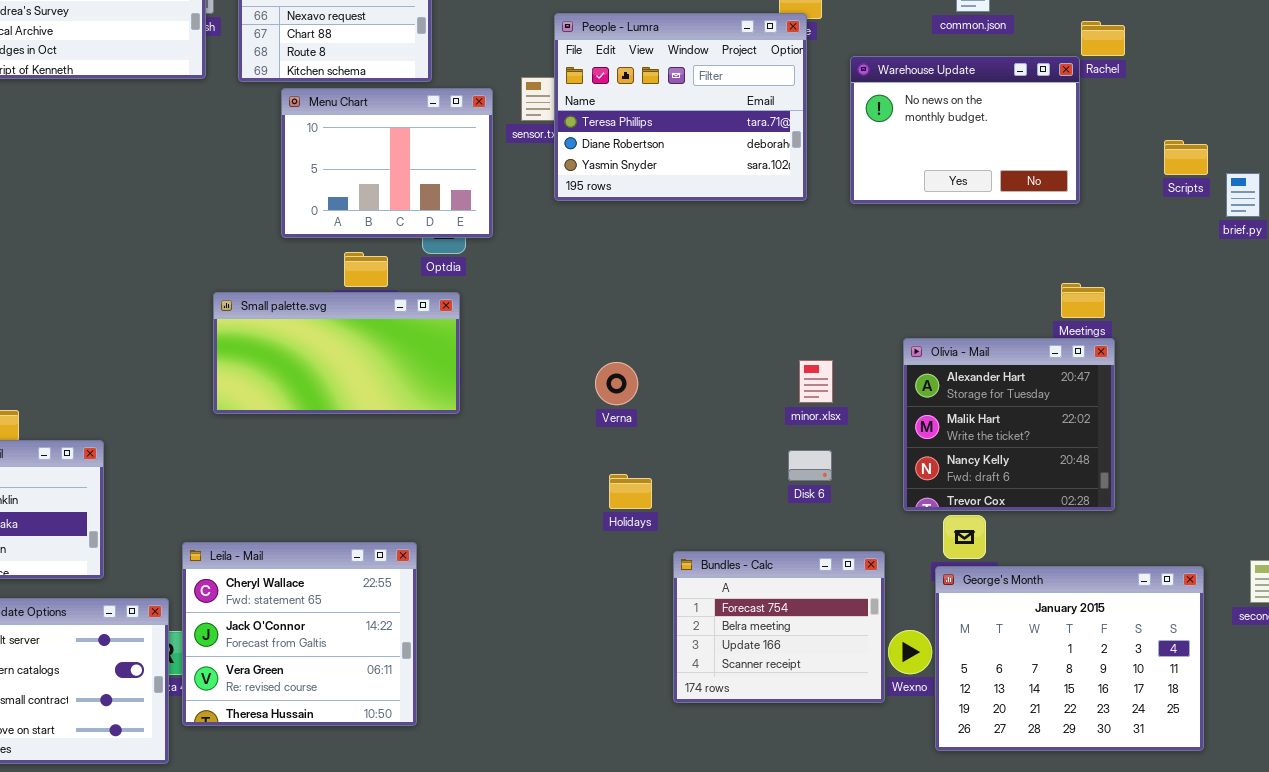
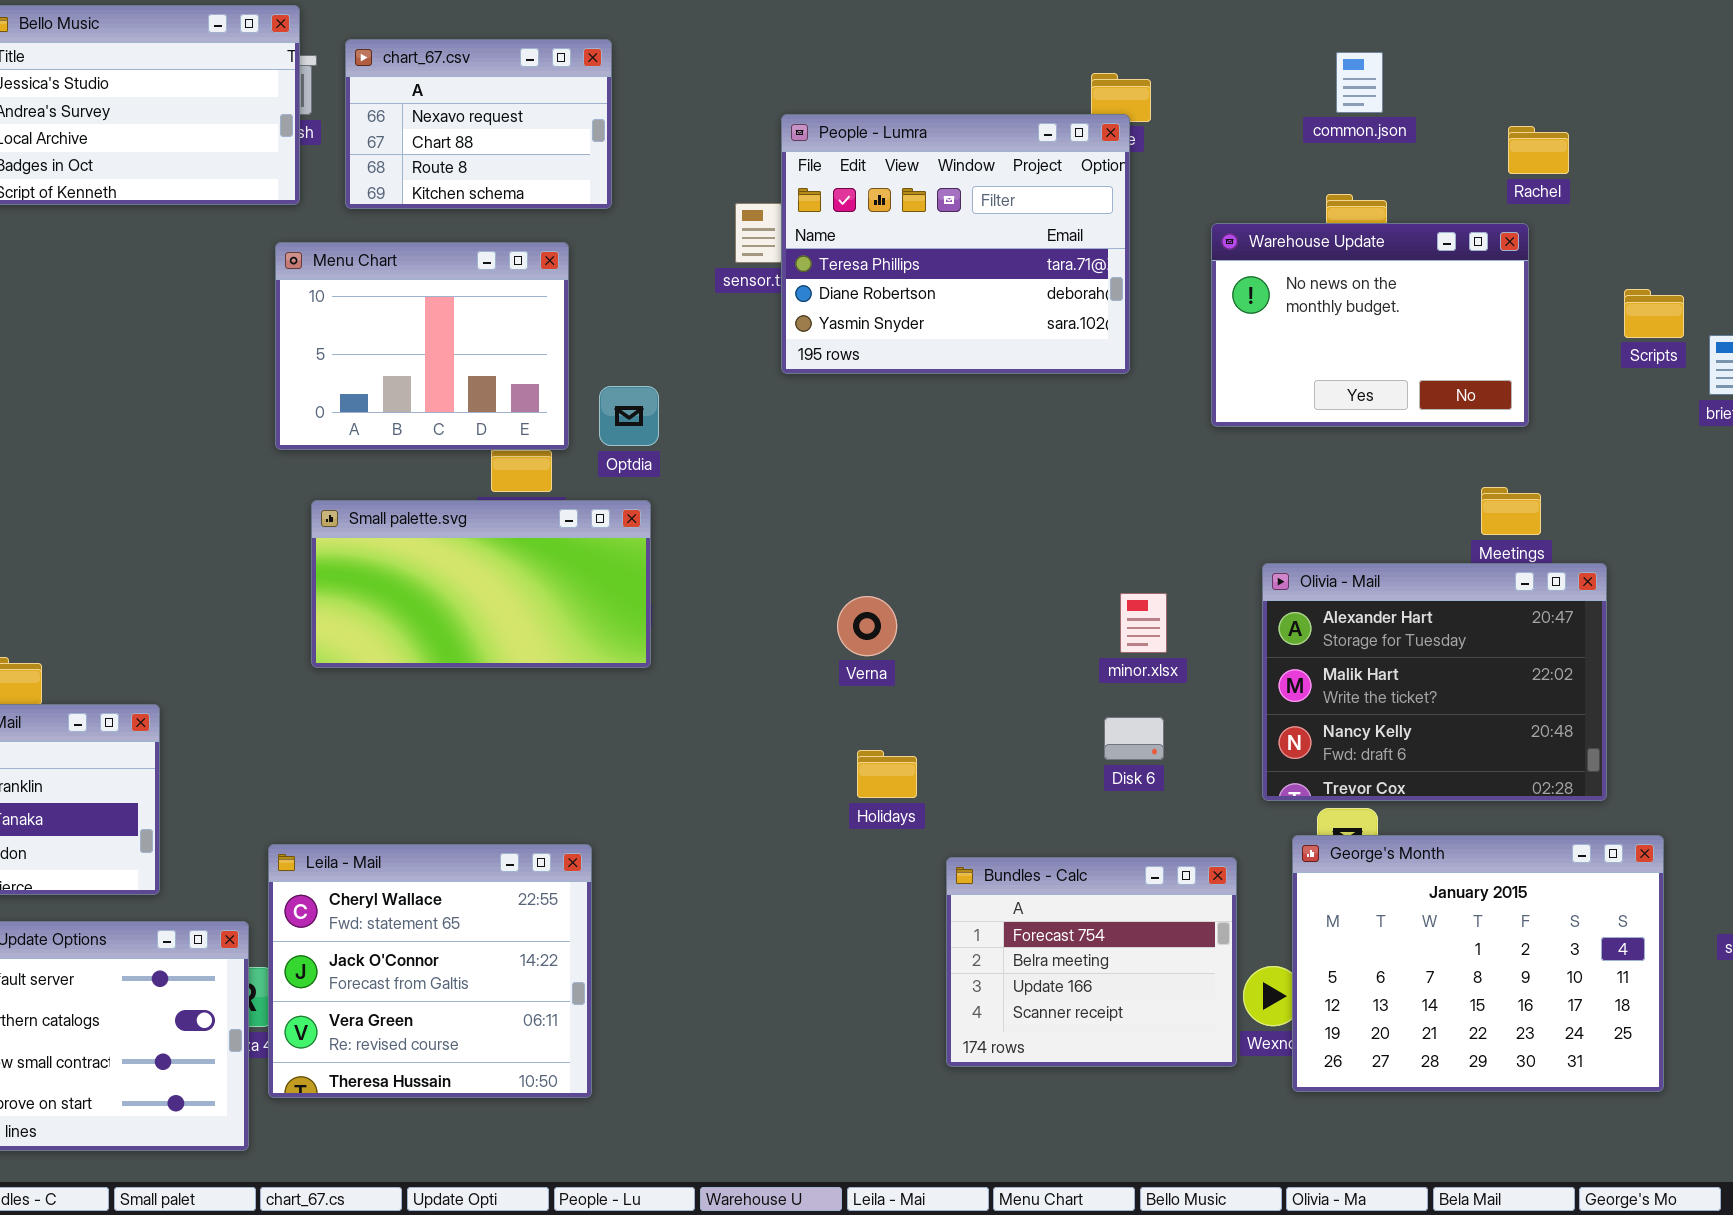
Warehouse Update: [850,56,1080,204] -> [1211,223,1529,427], moved
Menu Chart: [281,88,493,238] -> [275,242,569,450], moved
Olivia - Mail: [903,338,1115,511] -> [1262,563,1607,801], resized
George's Month: [935,566,1204,751] -> [1292,835,1664,1092], moved

